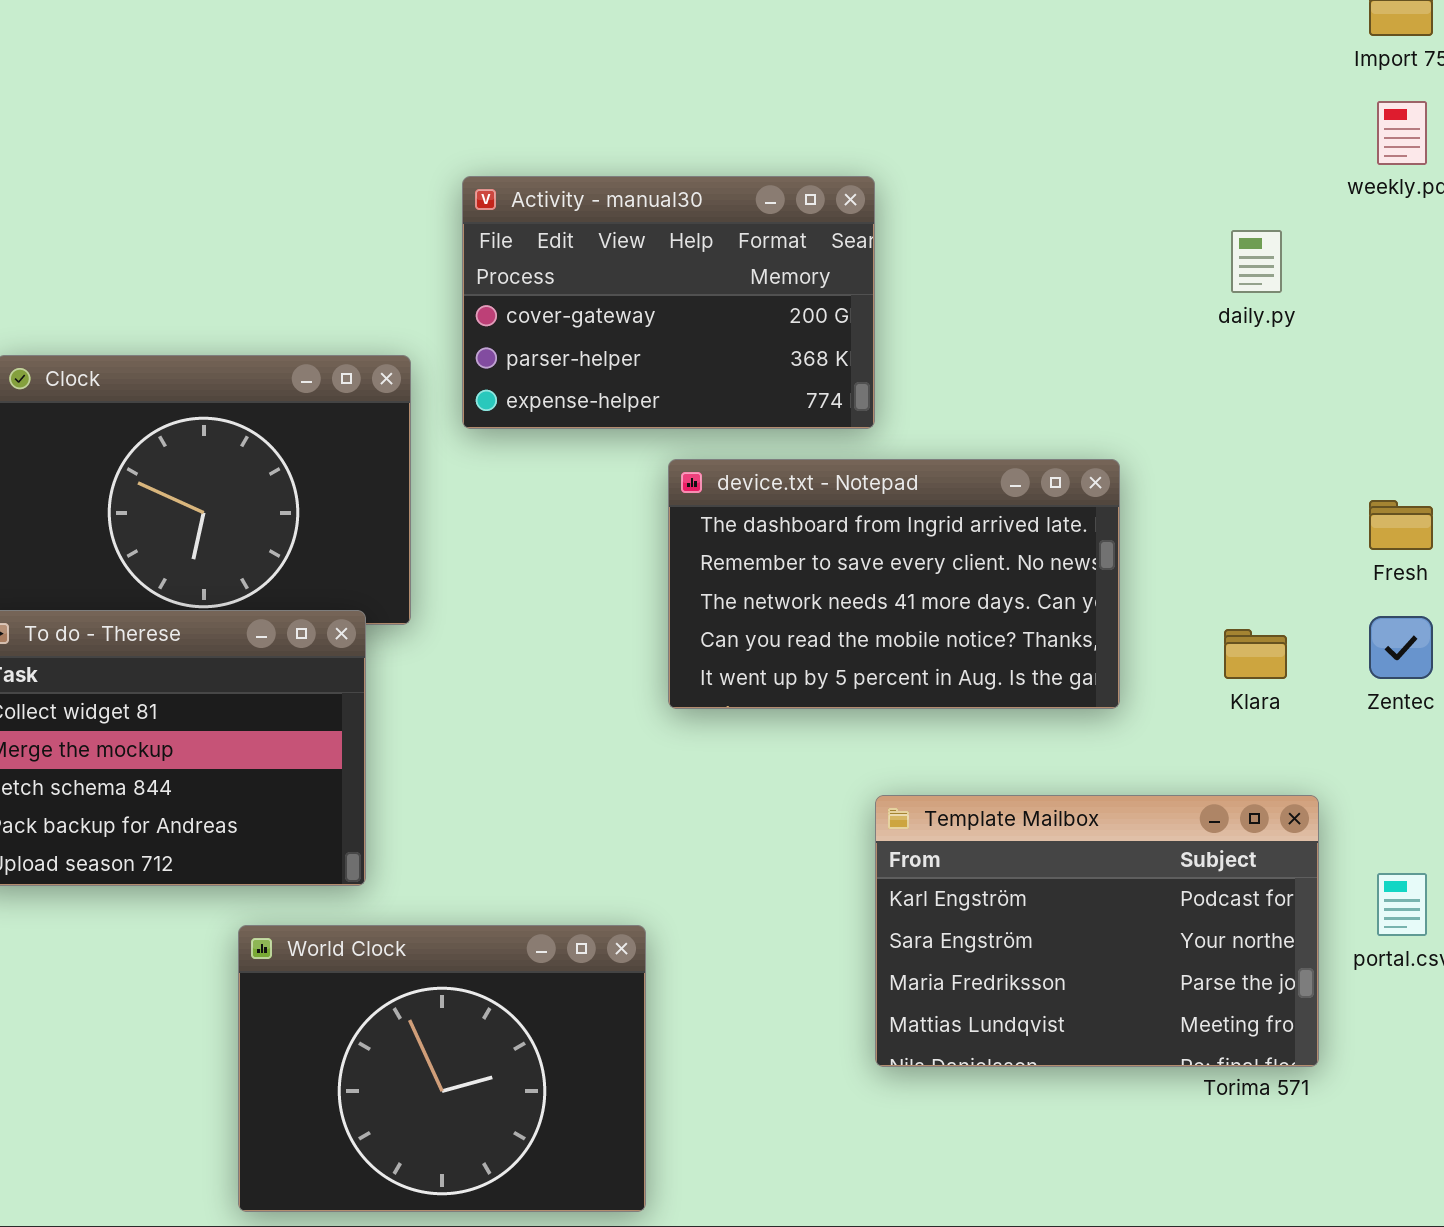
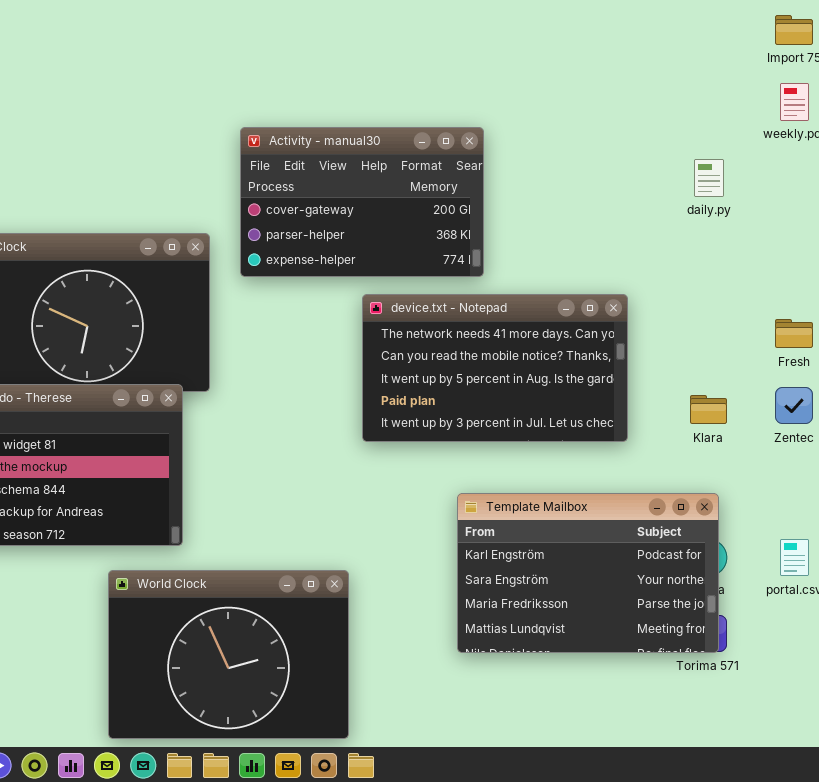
device.txt - Notepad: [668,459,1120,709] -> [362,294,628,442], scrolled down 2 rows
Template Mailbox: [875,795,1319,1067] -> [457,493,719,653], moved

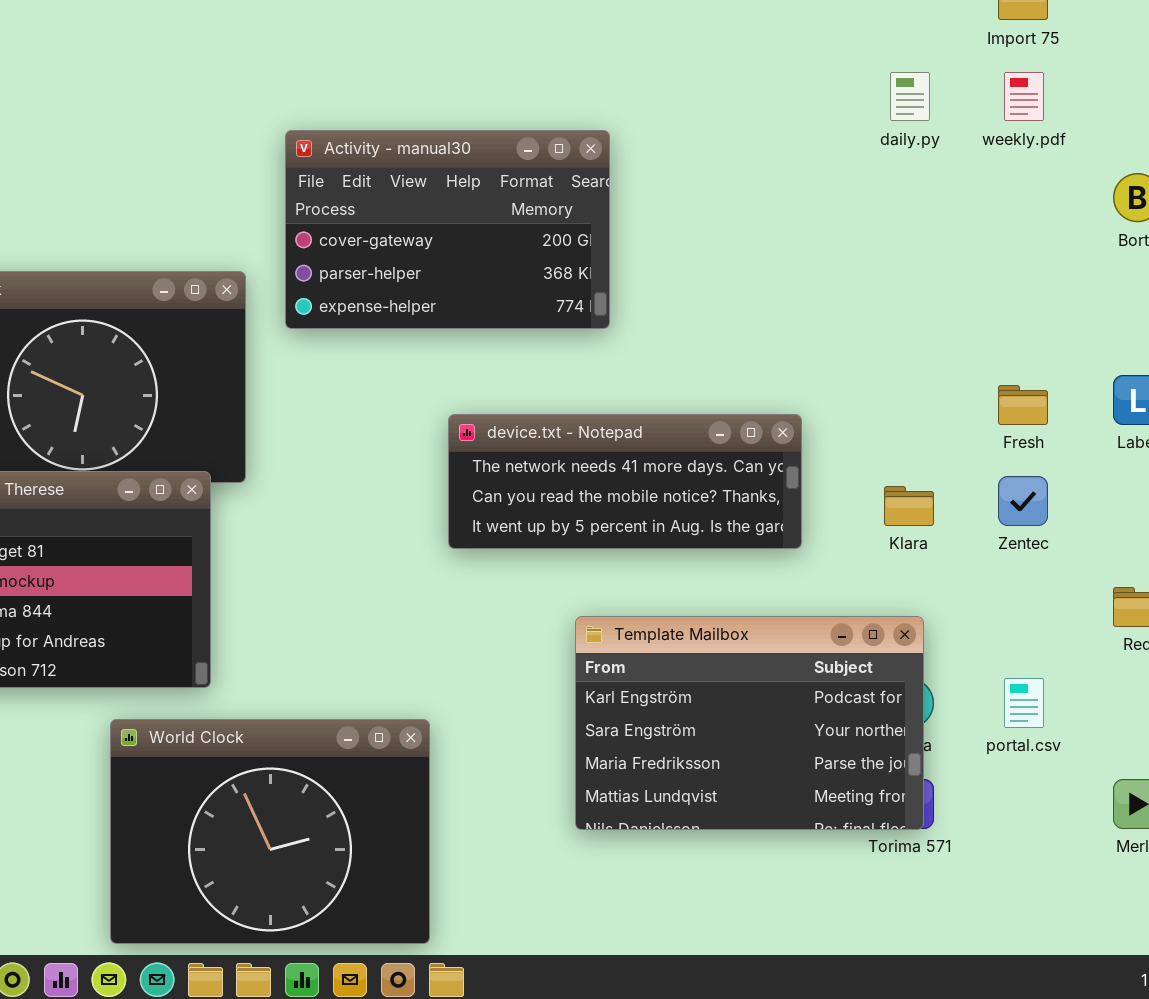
daily.py: [694,159,724,197] -> [890,72,930,121], moved
device.txt - Notepad: [362,294,628,442] -> [448,414,802,549], resized

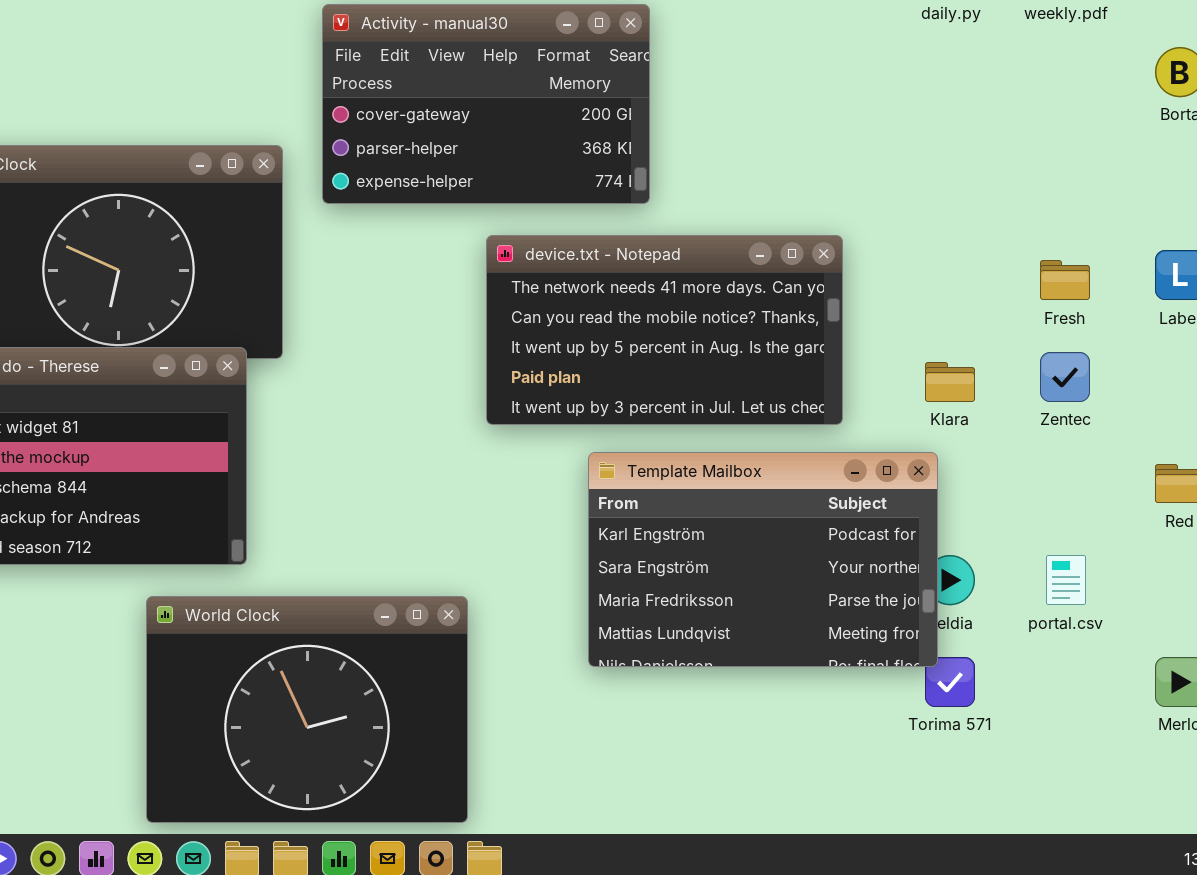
device.txt - Notepad: [448,414,802,549] -> [486,235,843,425], resized
Template Mailbox: [575,616,924,830] -> [588,452,938,667], moved

